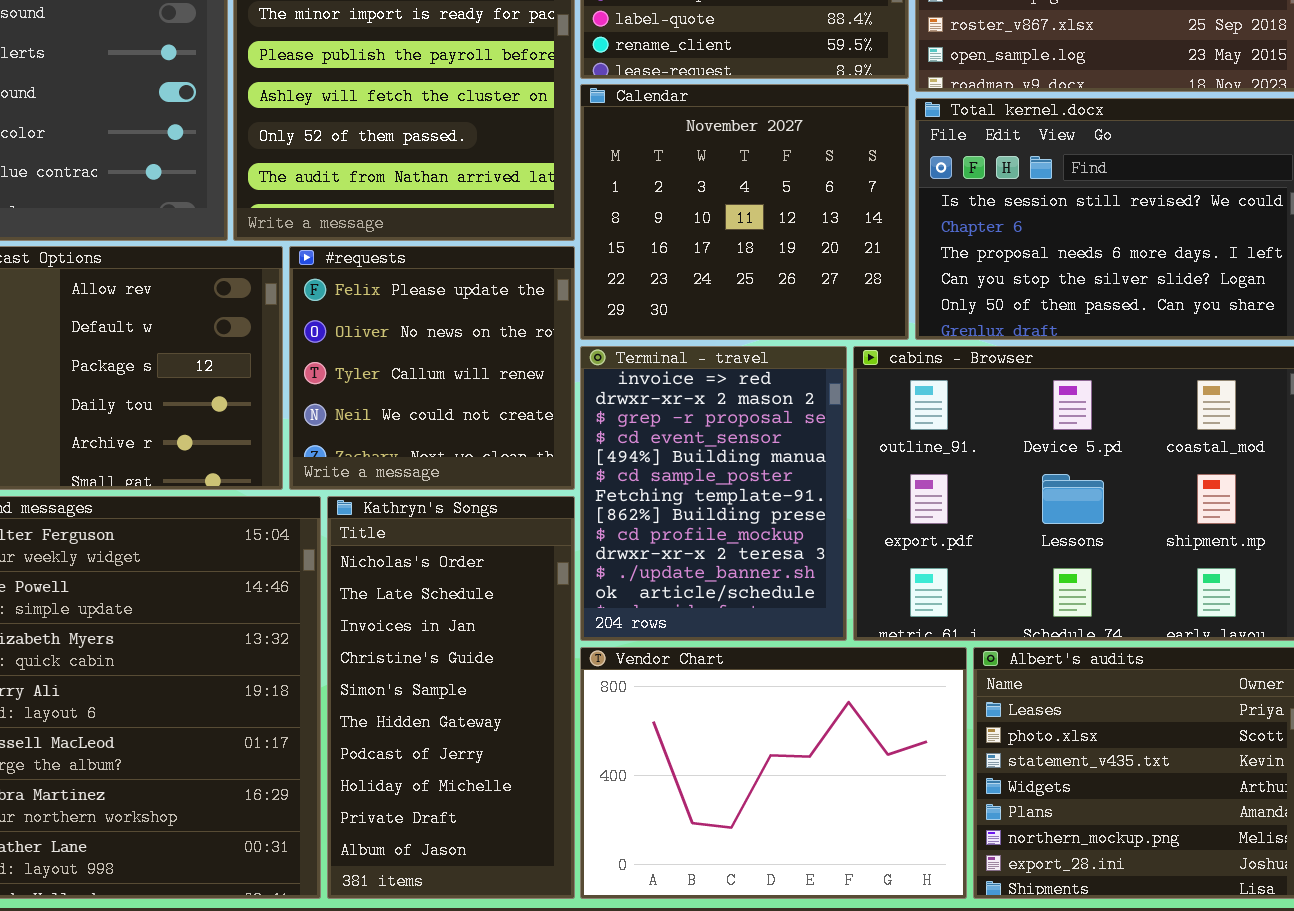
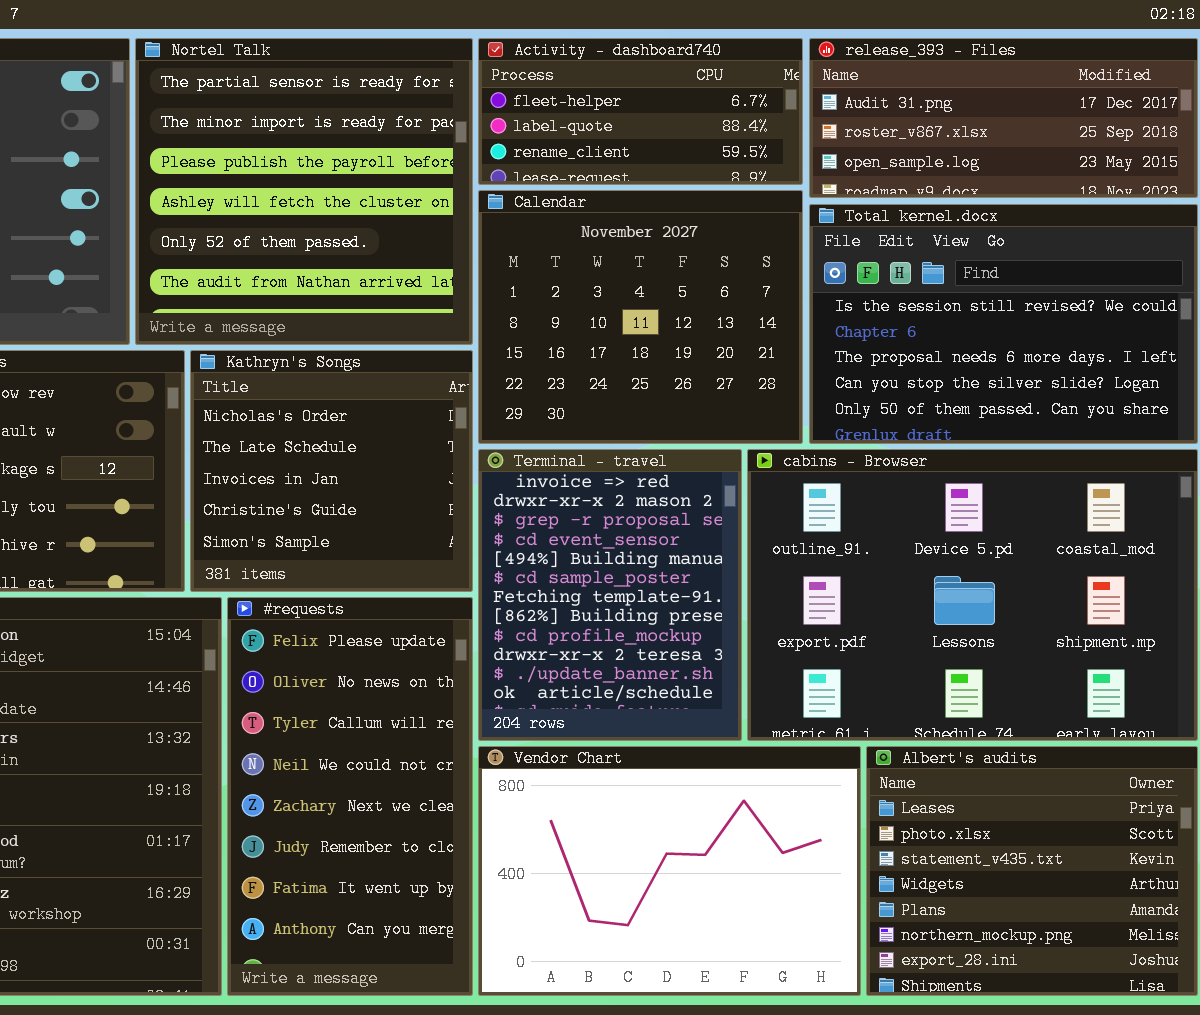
#requests: [289,246,575,490] -> [227,597,473,996], moved, resized
Kathryn's Songs: [327,496,575,899] -> [190,350,473,592], moved, resized

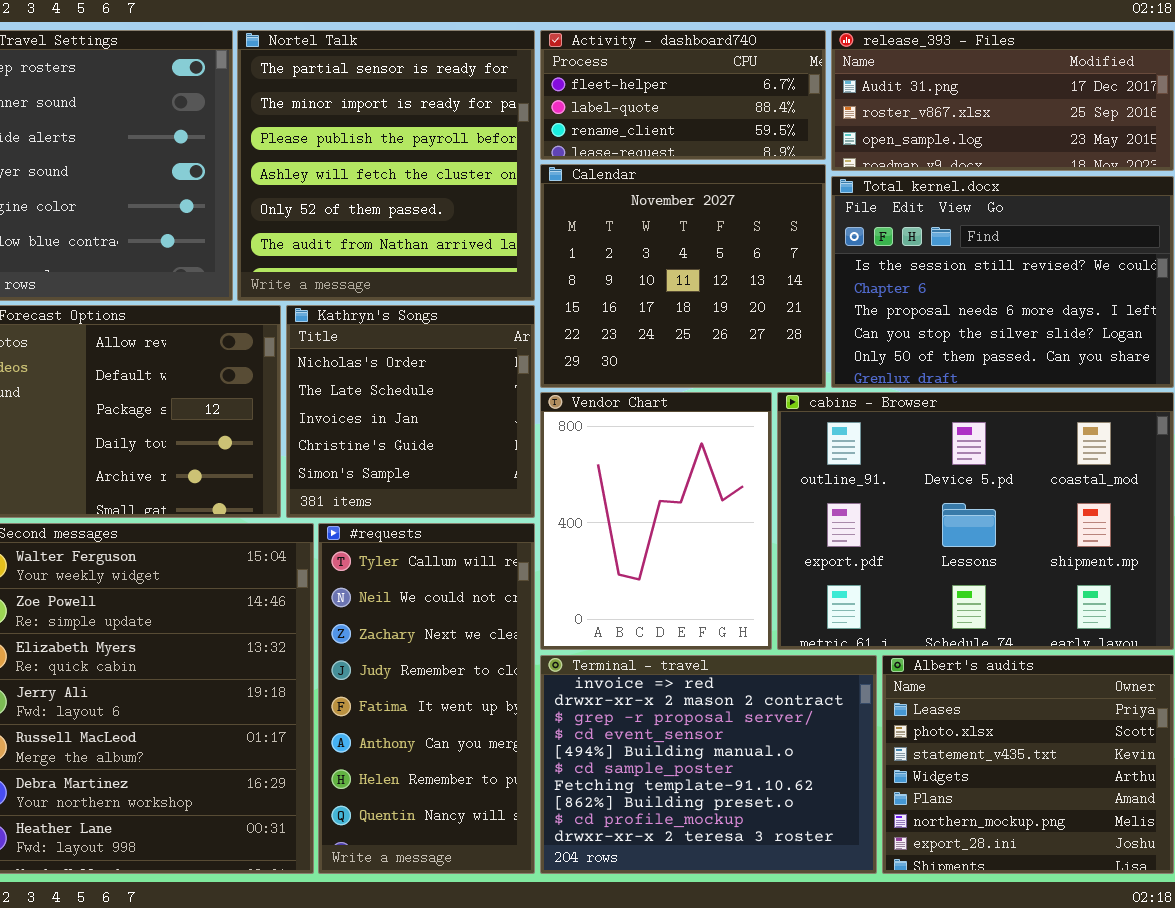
Terminal - travel: [478,449,742,741] -> [540,655,877,874], moved, resized
#requests: [227,597,473,996] -> [318,523,535,874], scrolled down 2 rows
Vendor Chart: [478,746,861,996] -> [540,392,772,650], moved, resized

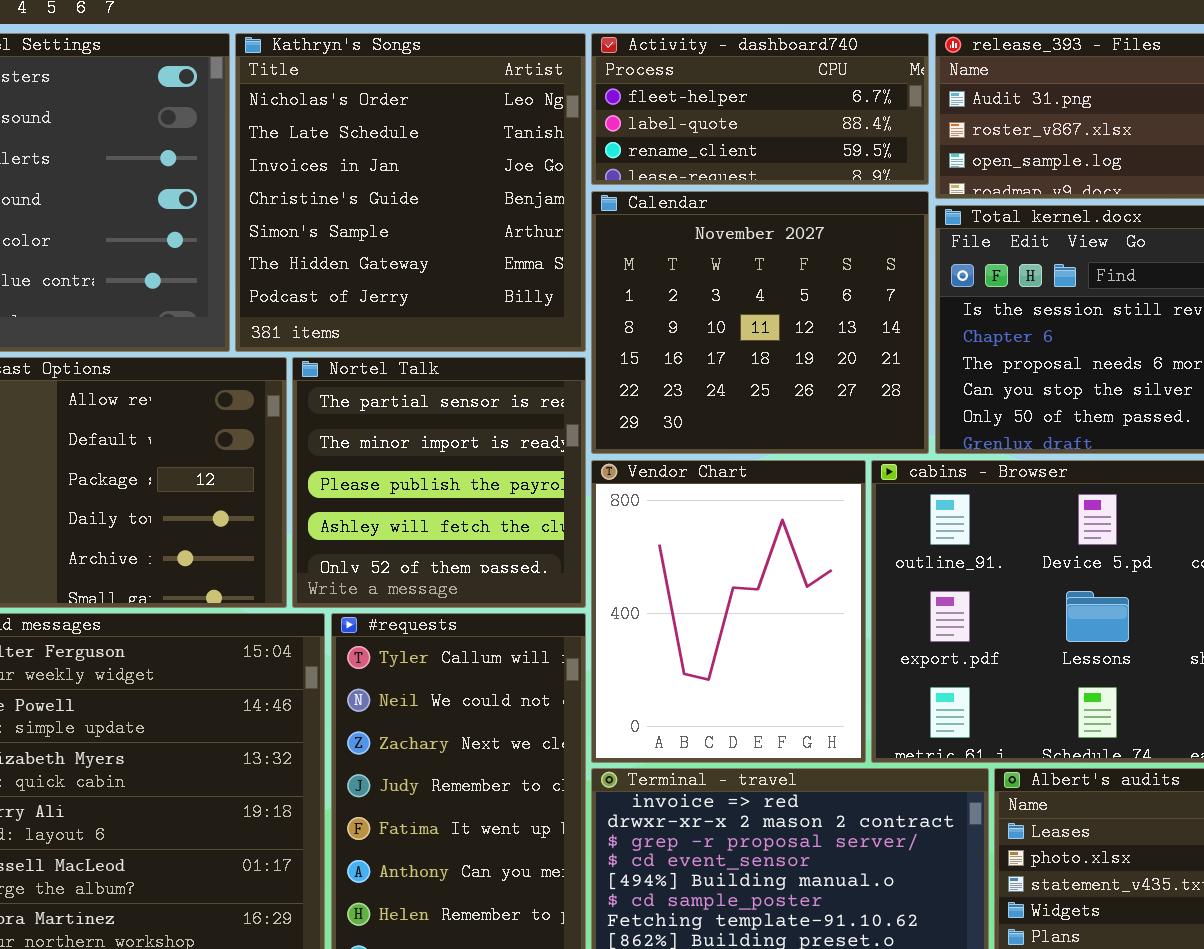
Nortel Talk: [237,30,535,301] -> [292,357,586,608], moved, resized
Kathryn's Songs: [286,305,535,518] -> [235,33,586,352], moved, resized

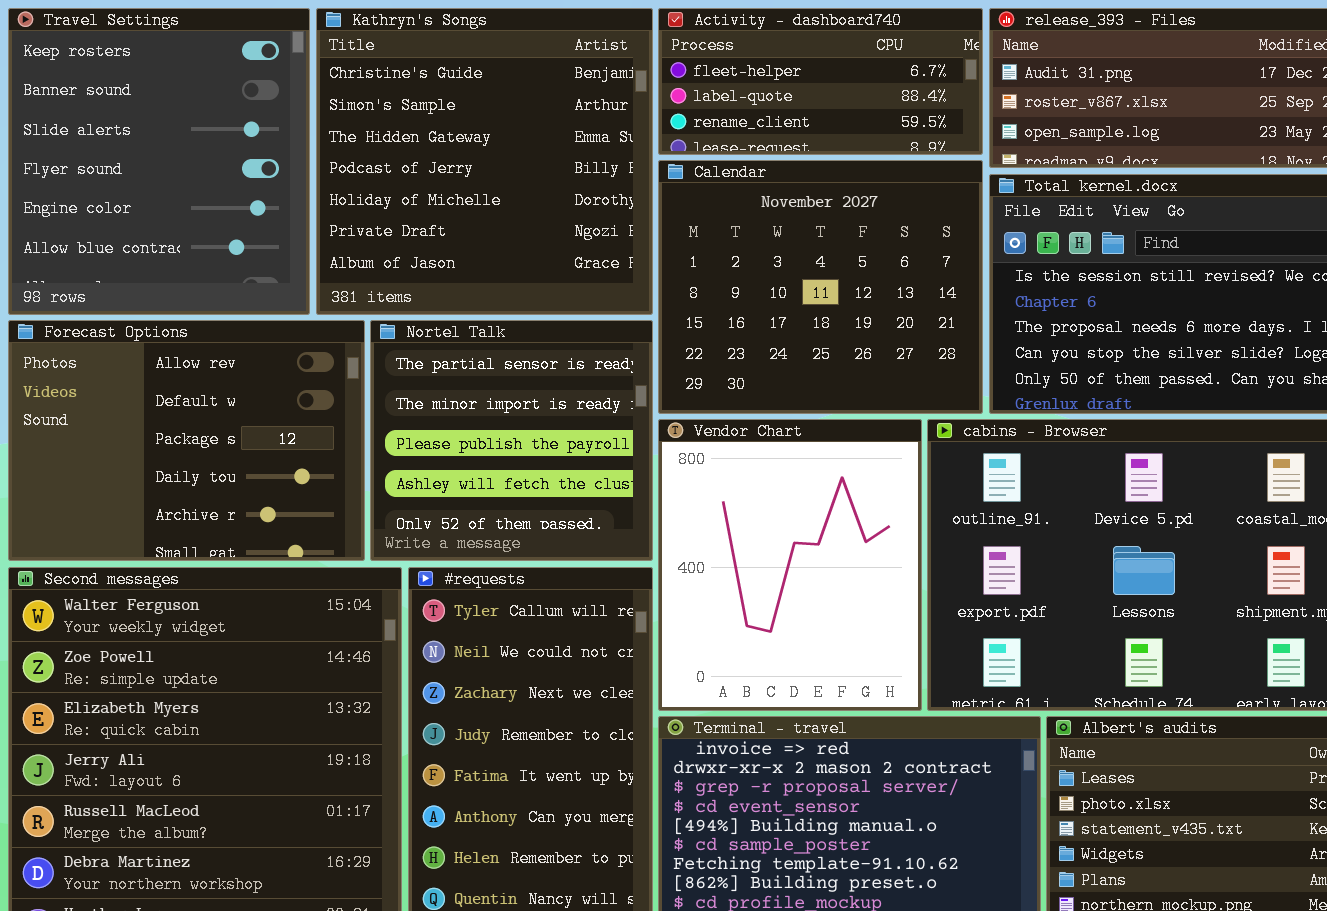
Kathryn's Songs: [235,33,586,352] -> [316,8,653,315], scrolled down 3 rows

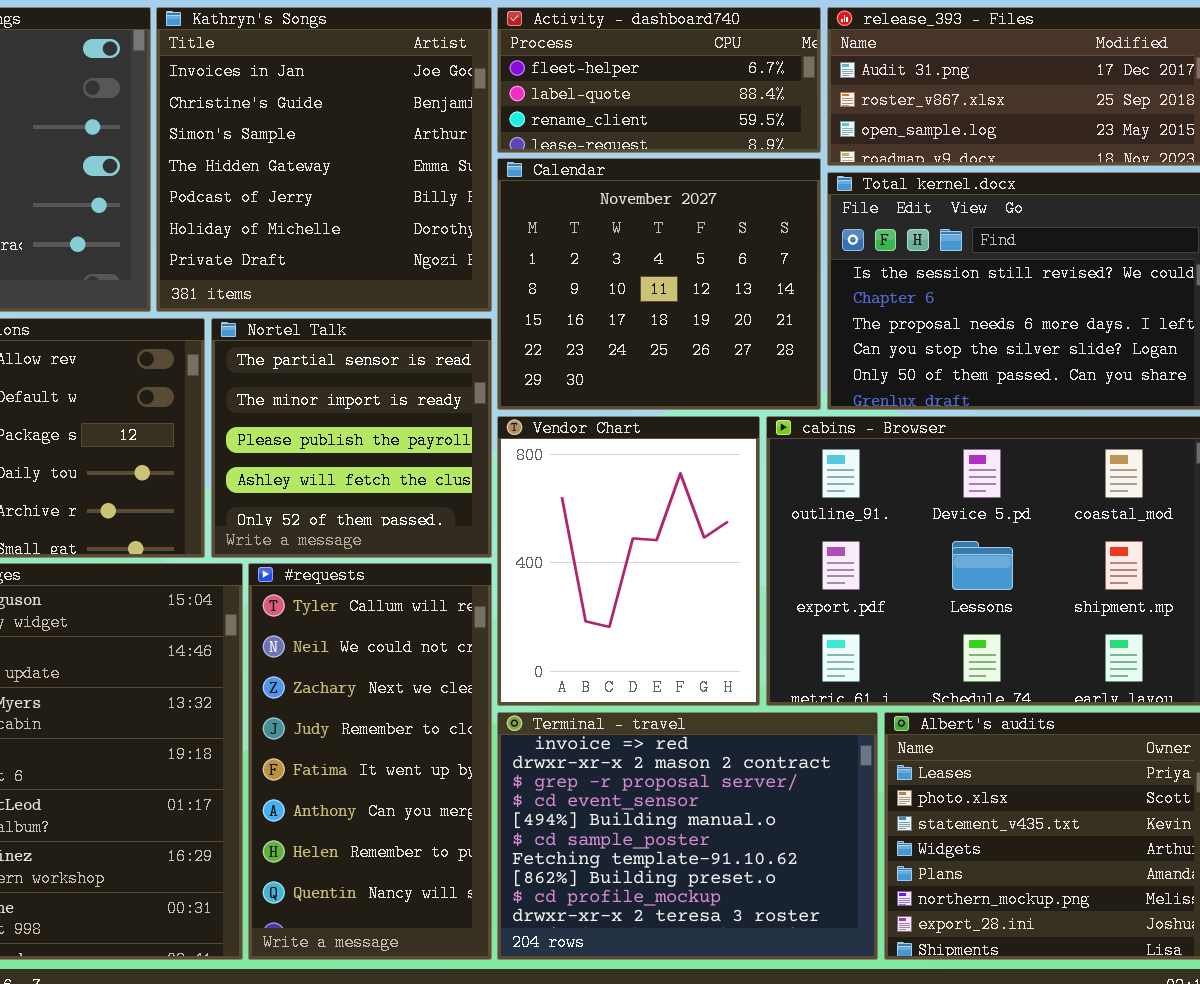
Kathryn's Songs: [316,8,653,315] -> [156,7,492,312], scrolled up 1 row

